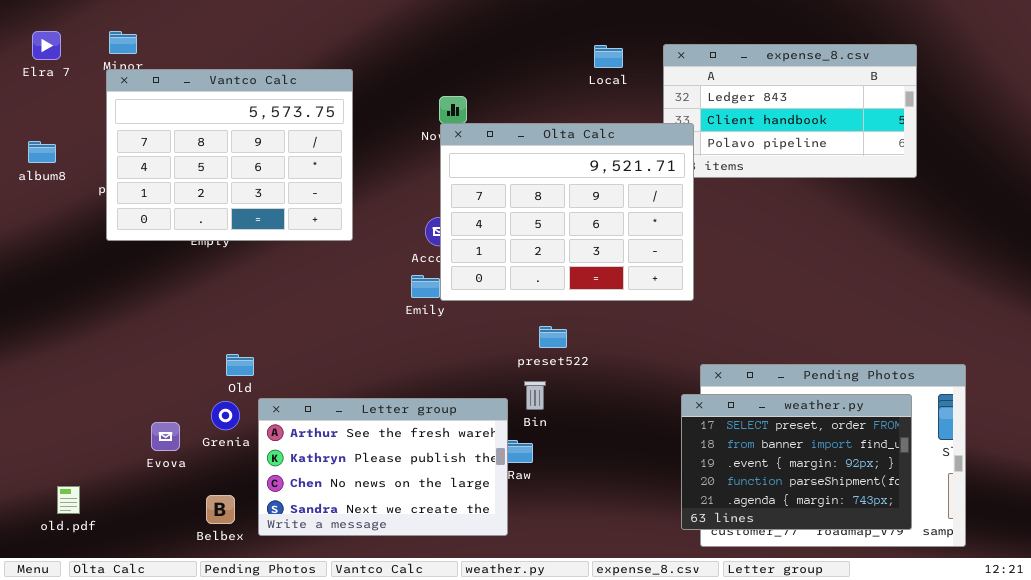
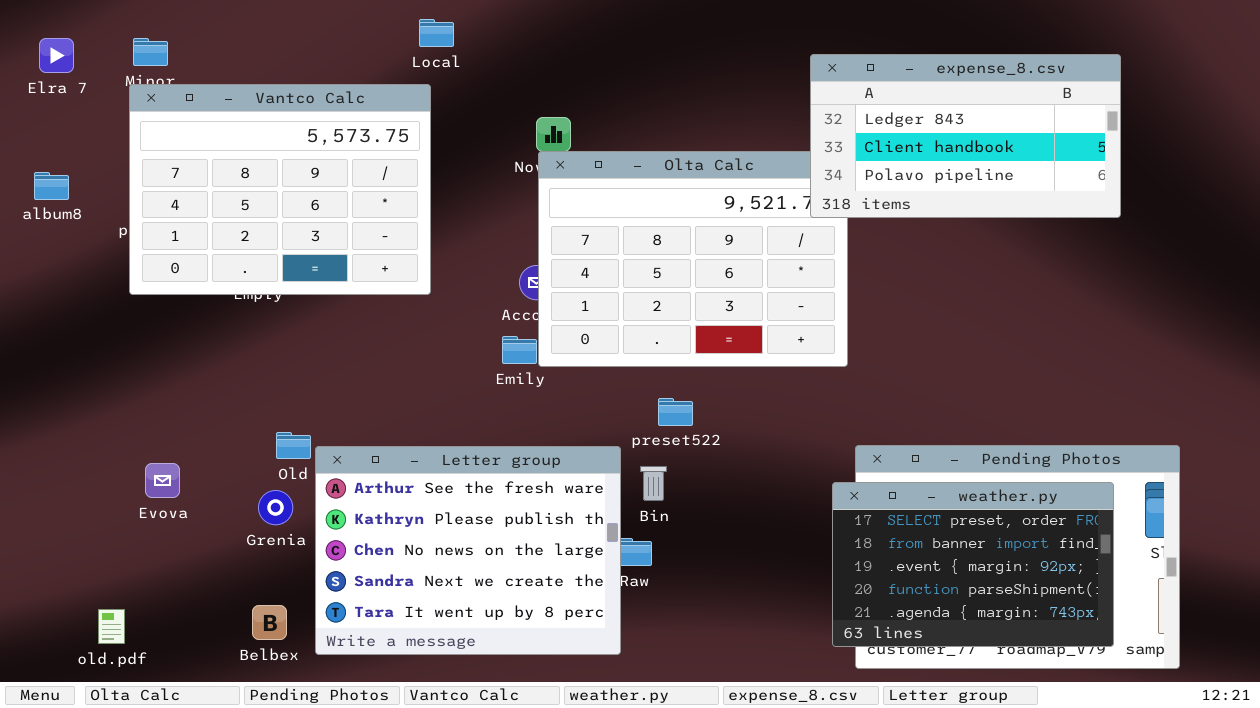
expense_8.csv: [663,44,917,178] -> [810,54,1121,218], raised
Local: [594,45,623,68] -> [419,19,454,47], moved
Letter group: [258,398,508,536] -> [315,446,621,655], resized
Evova: [151,422,180,451] -> [145,463,180,498], moved
old.pdf: [57,486,80,514] -> [98,609,125,644], moved

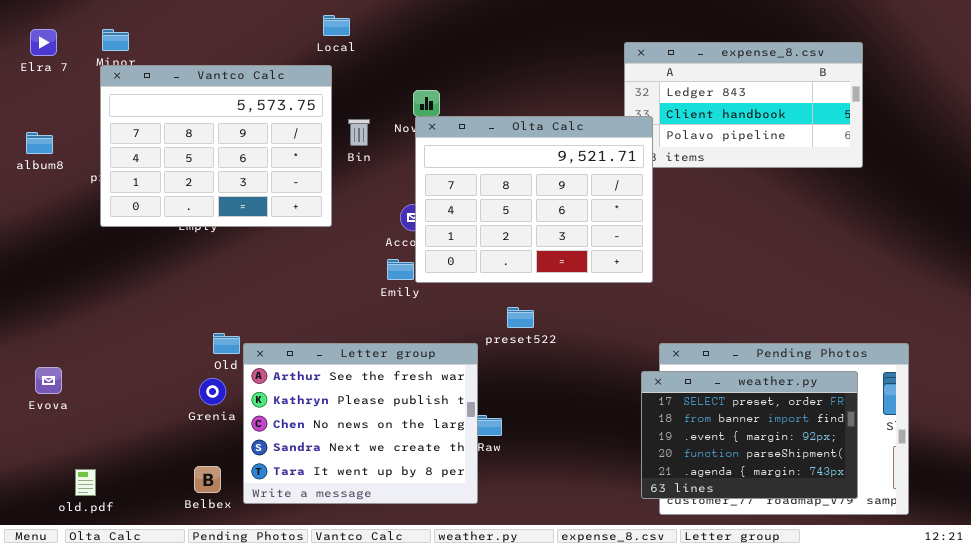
Olta Calc: [538,151,848,367] -> [415,116,653,283], raised
Evova: [145,463,180,498] -> [35,367,62,394], moved
Bin: [640,466,667,501] -> [348,119,370,146], moved

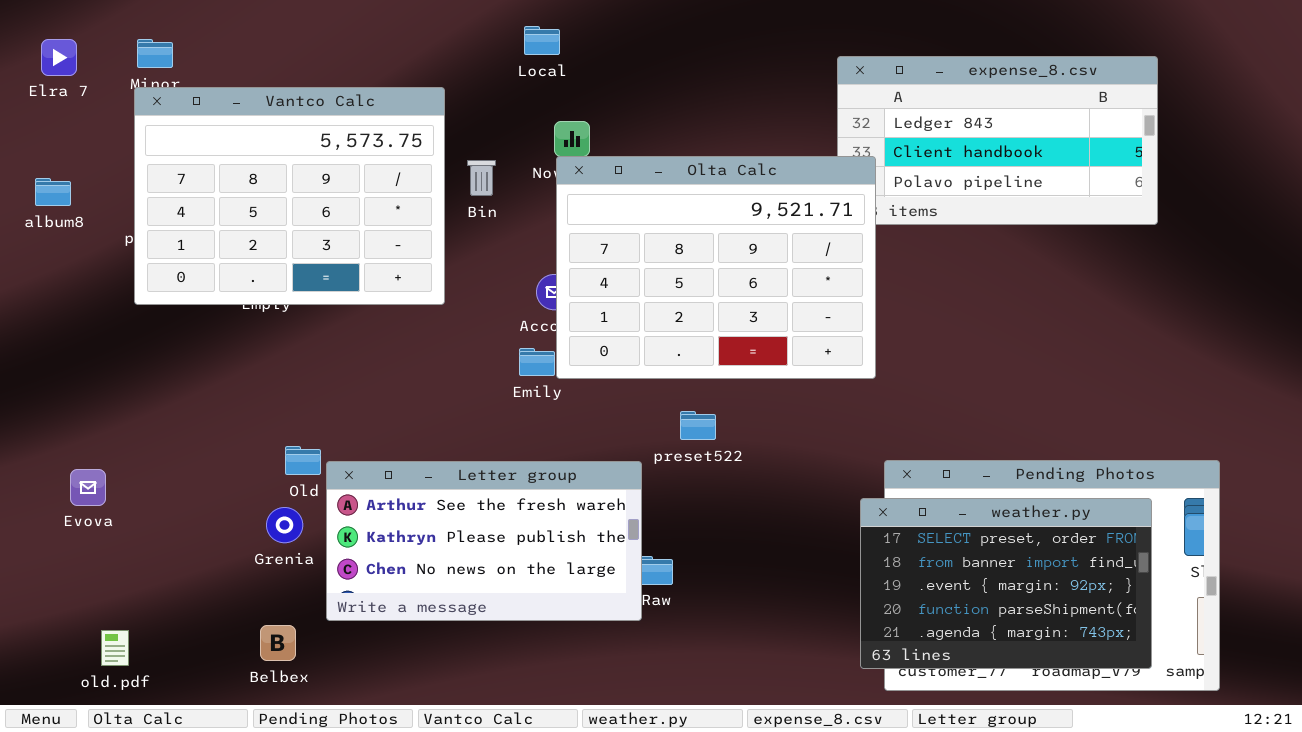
Local: [323,15,350,36] -> [524,26,560,55], moved
Letter group: [243,343,478,504] -> [326,461,642,621], resized
Evova: [35,367,62,394] -> [70,469,106,506], moved

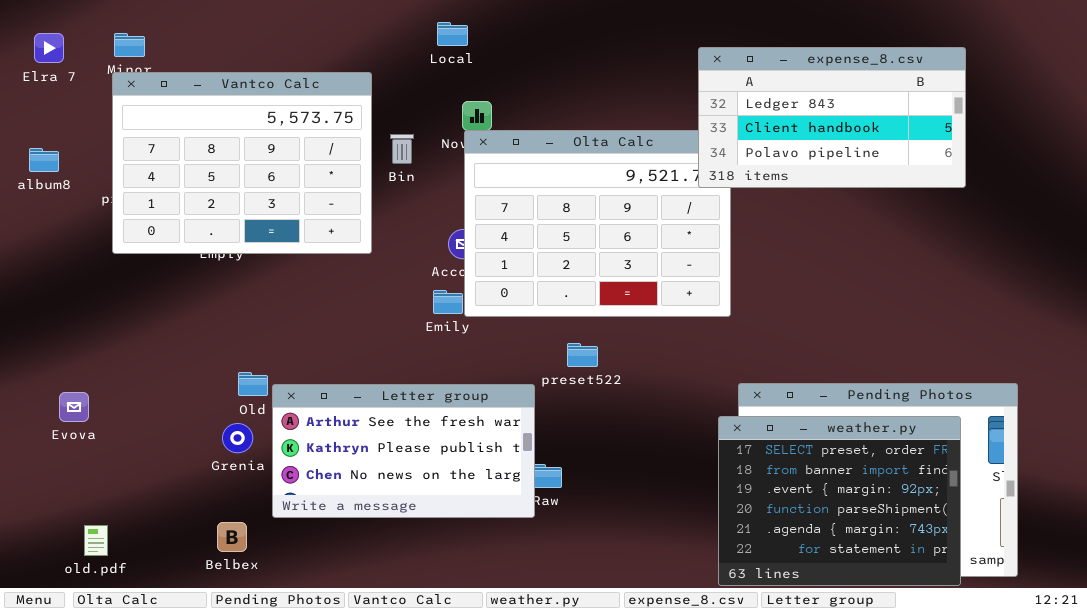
expense_8.csv: [837,56,1158,225] -> [698,47,966,188], raised
weather.py: [860,498,1152,669] -> [718,416,961,586], resized

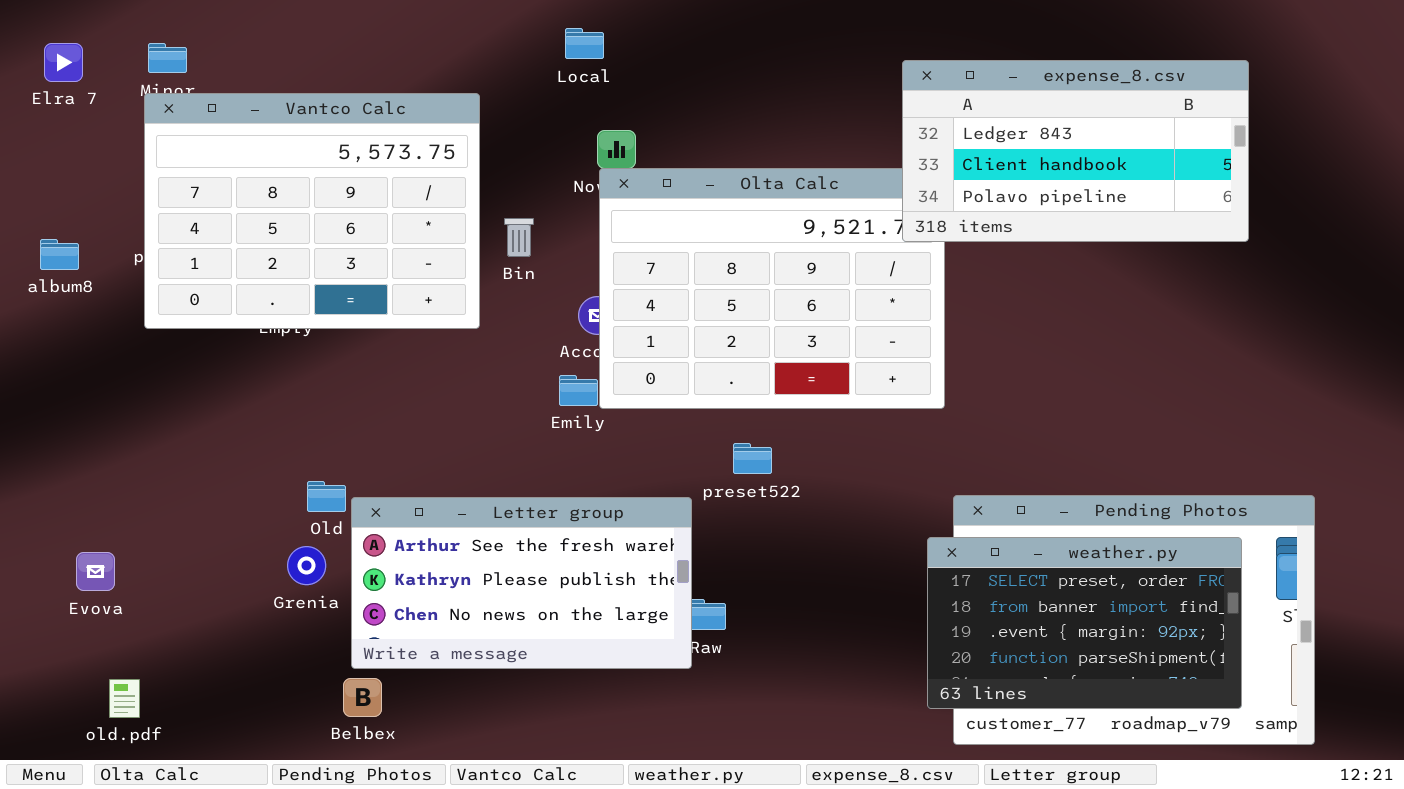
Bin: [390,134,414,164] -> [504,218,534,257], moved
album8: [29,148,59,172] -> [40,239,79,270], moved
Evova: [59,392,89,422] -> [76,552,115,591], moved
weather.py: [718,416,961,586] -> [927,537,1242,709], resized
Belbex: [217,522,247,552] -> [343,678,382,717], moved

